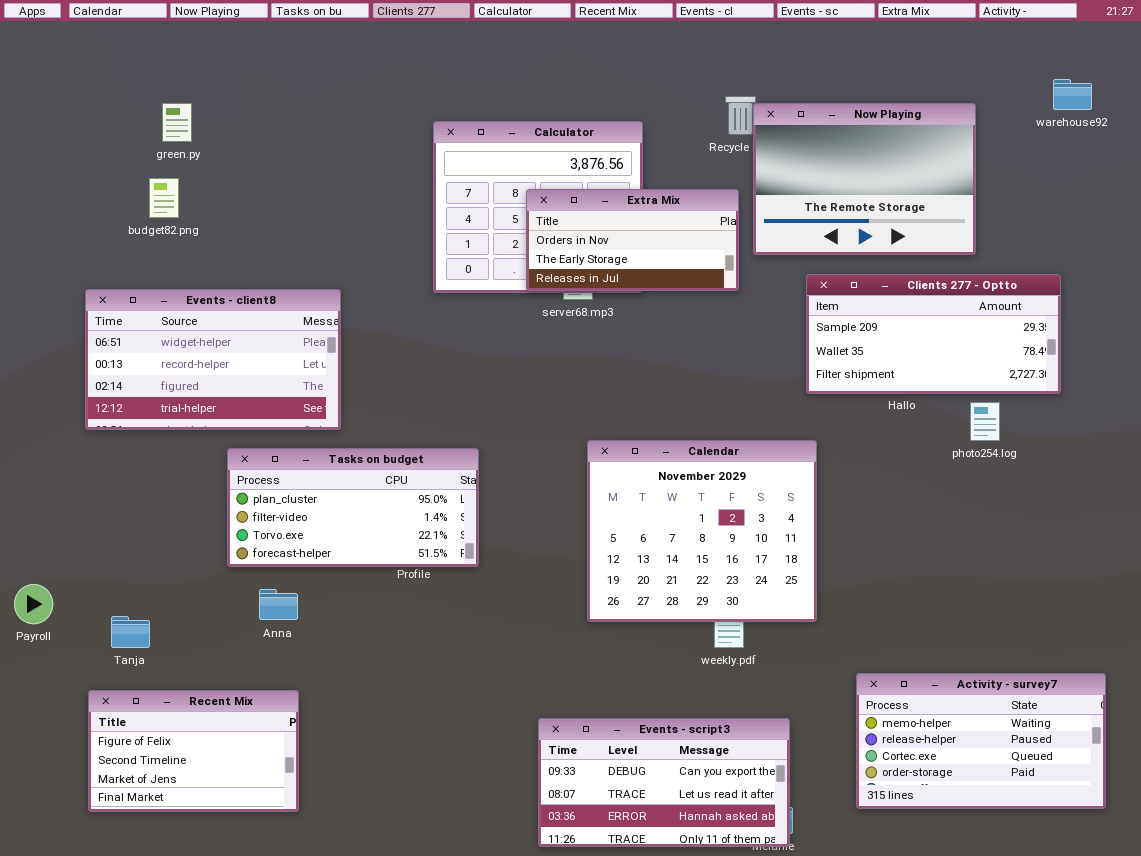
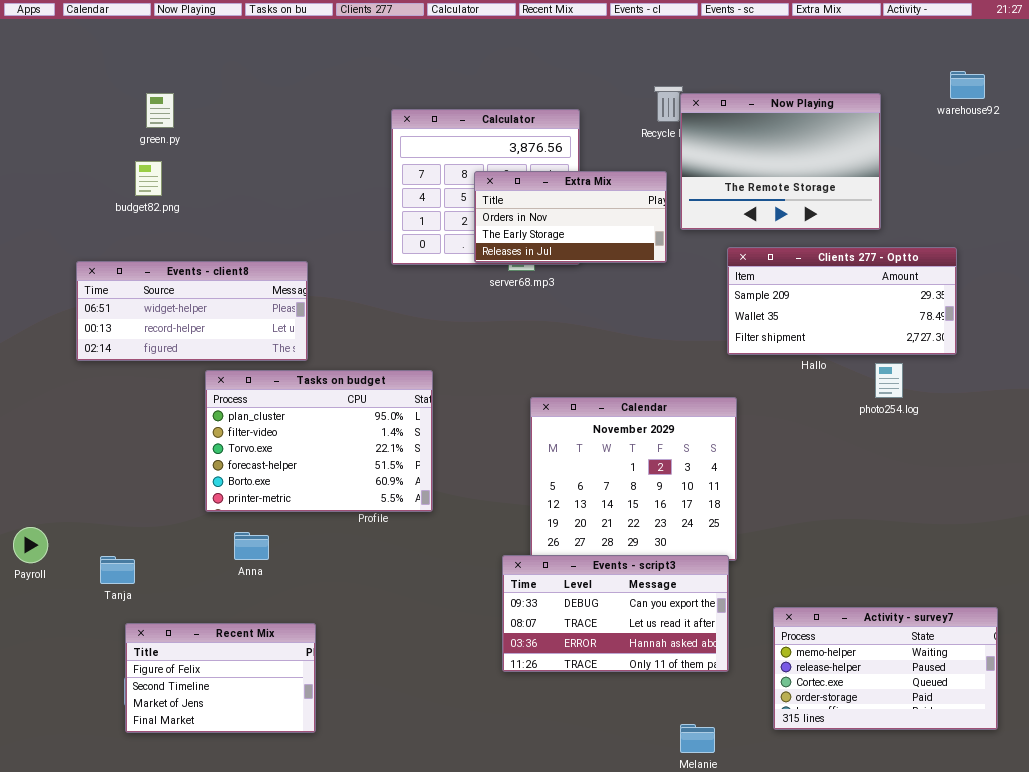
Events - client8: [85,289,341,430] -> [76,261,308,361], resized
Tasks on budget: [227,448,479,567] -> [205,370,433,512], resized
Recent Mix: [88,690,299,812] -> [125,623,316,733], moved
Events - script3: [538,718,790,847] -> [502,555,729,672], moved

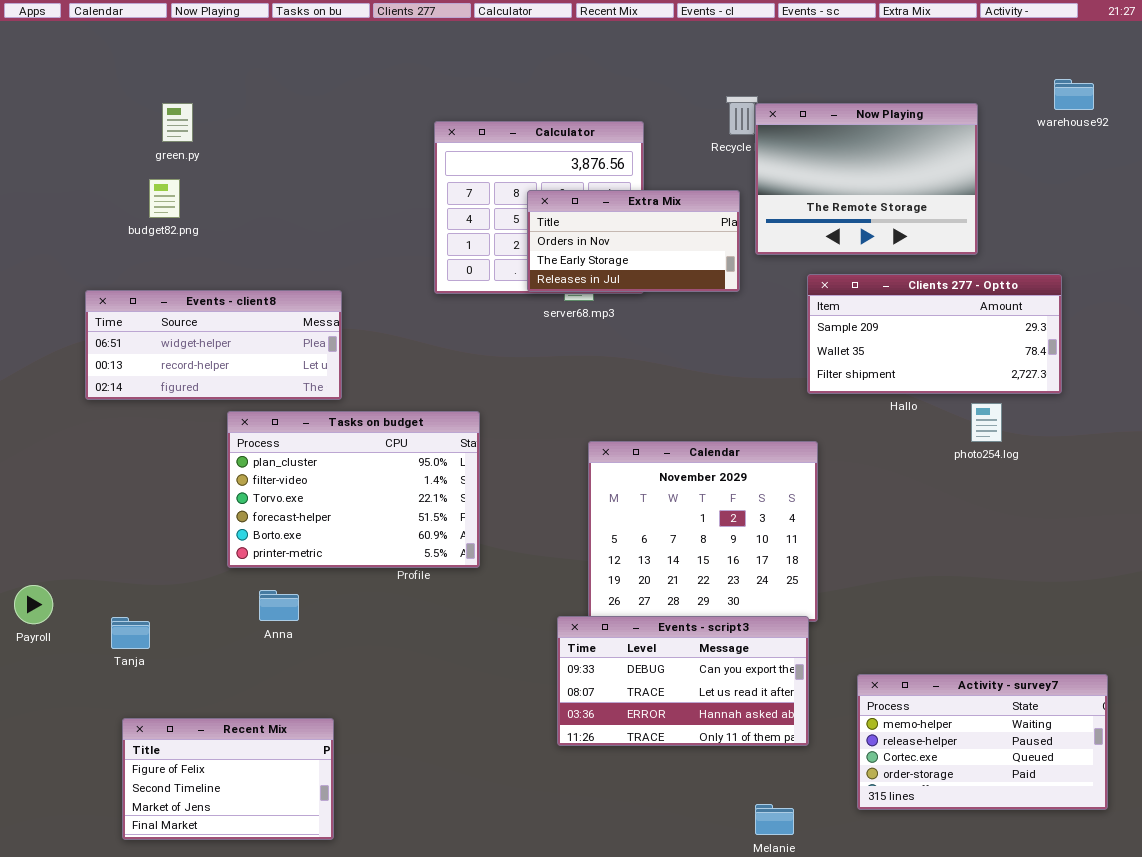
Recent Mix: [125,623,316,733] -> [122,718,334,840], moved

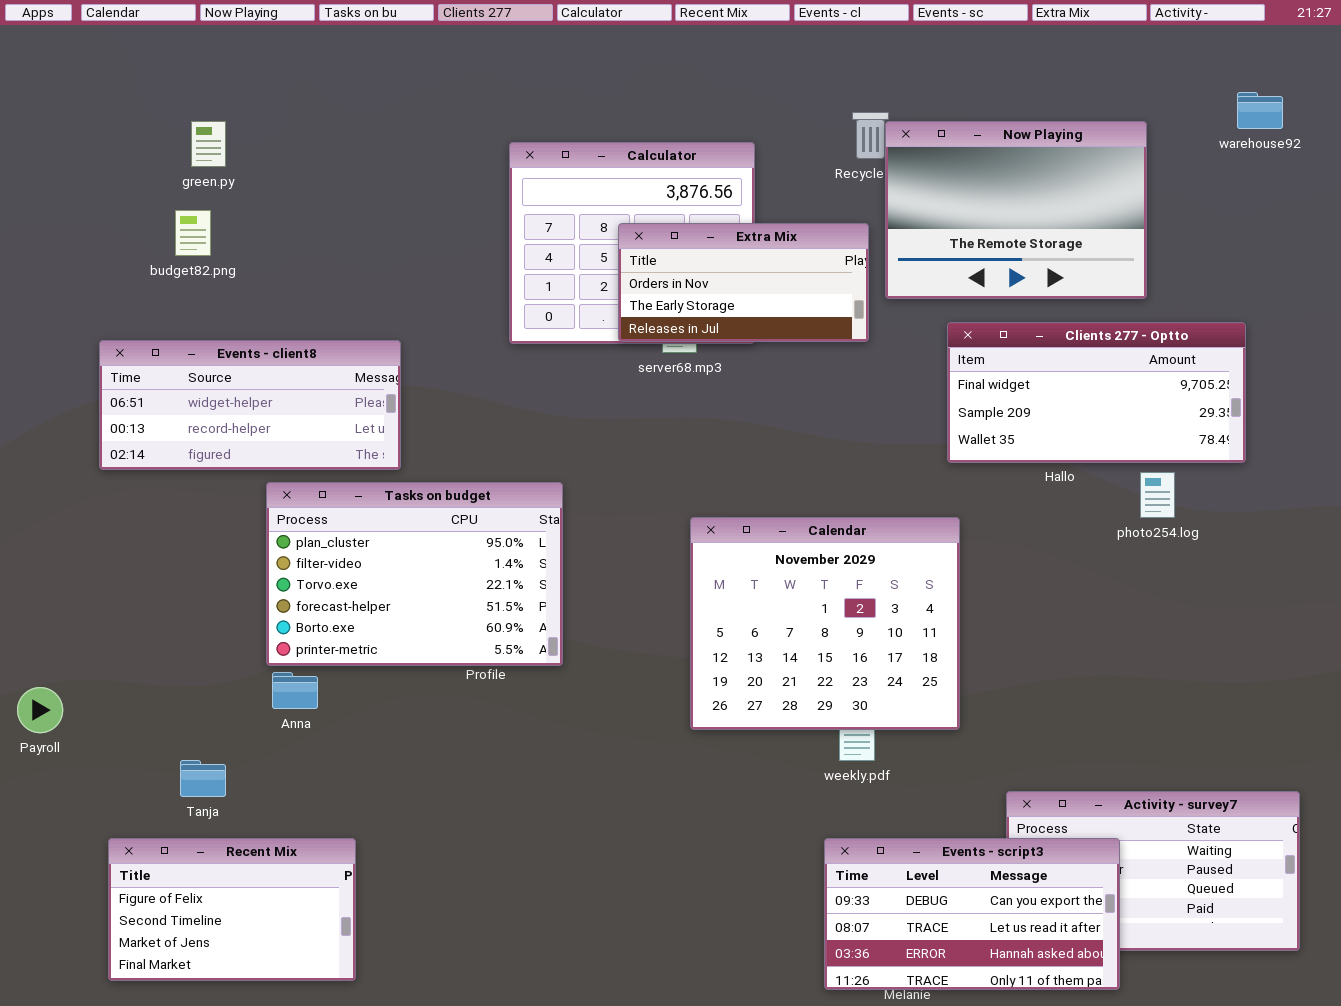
Clients 277 - Optto: [807,274,1062,394] -> [947,322,1246,463], scrolled up 1 row
Anna: [259,590,299,621] -> [272,672,318,709], moved
Events - script3: [557,616,809,746] -> [824,838,1120,990], moved
Tanja: [111,617,150,649] -> [180,760,226,797], moved
Recent Mix: [122,718,334,840] -> [108,838,356,981], moved

